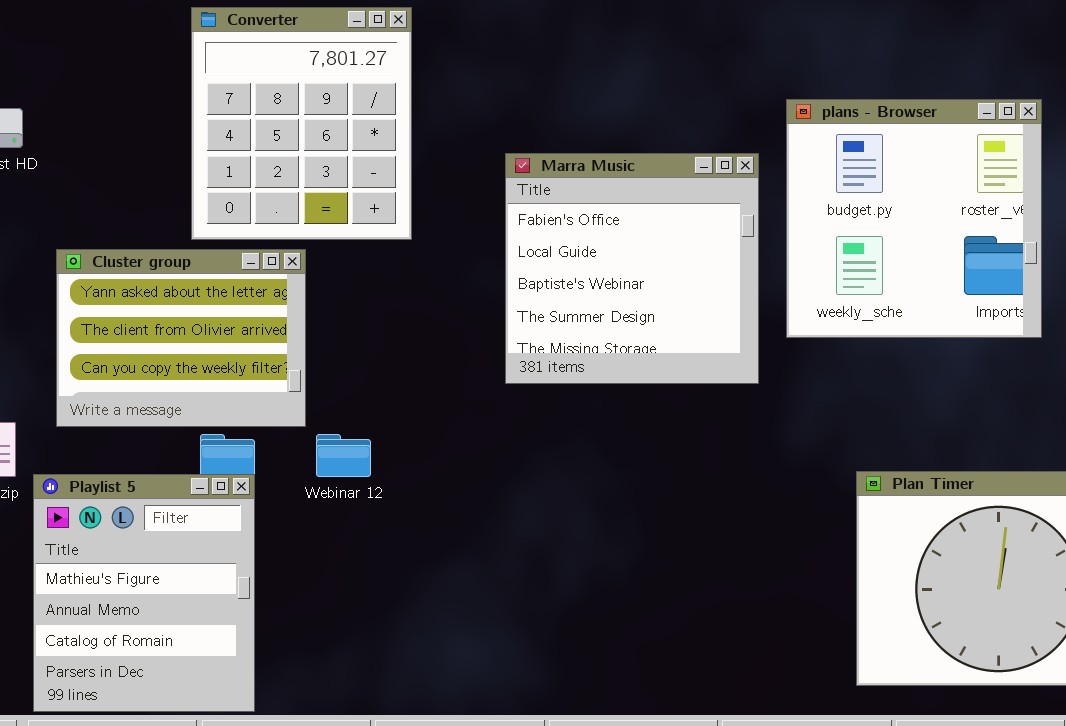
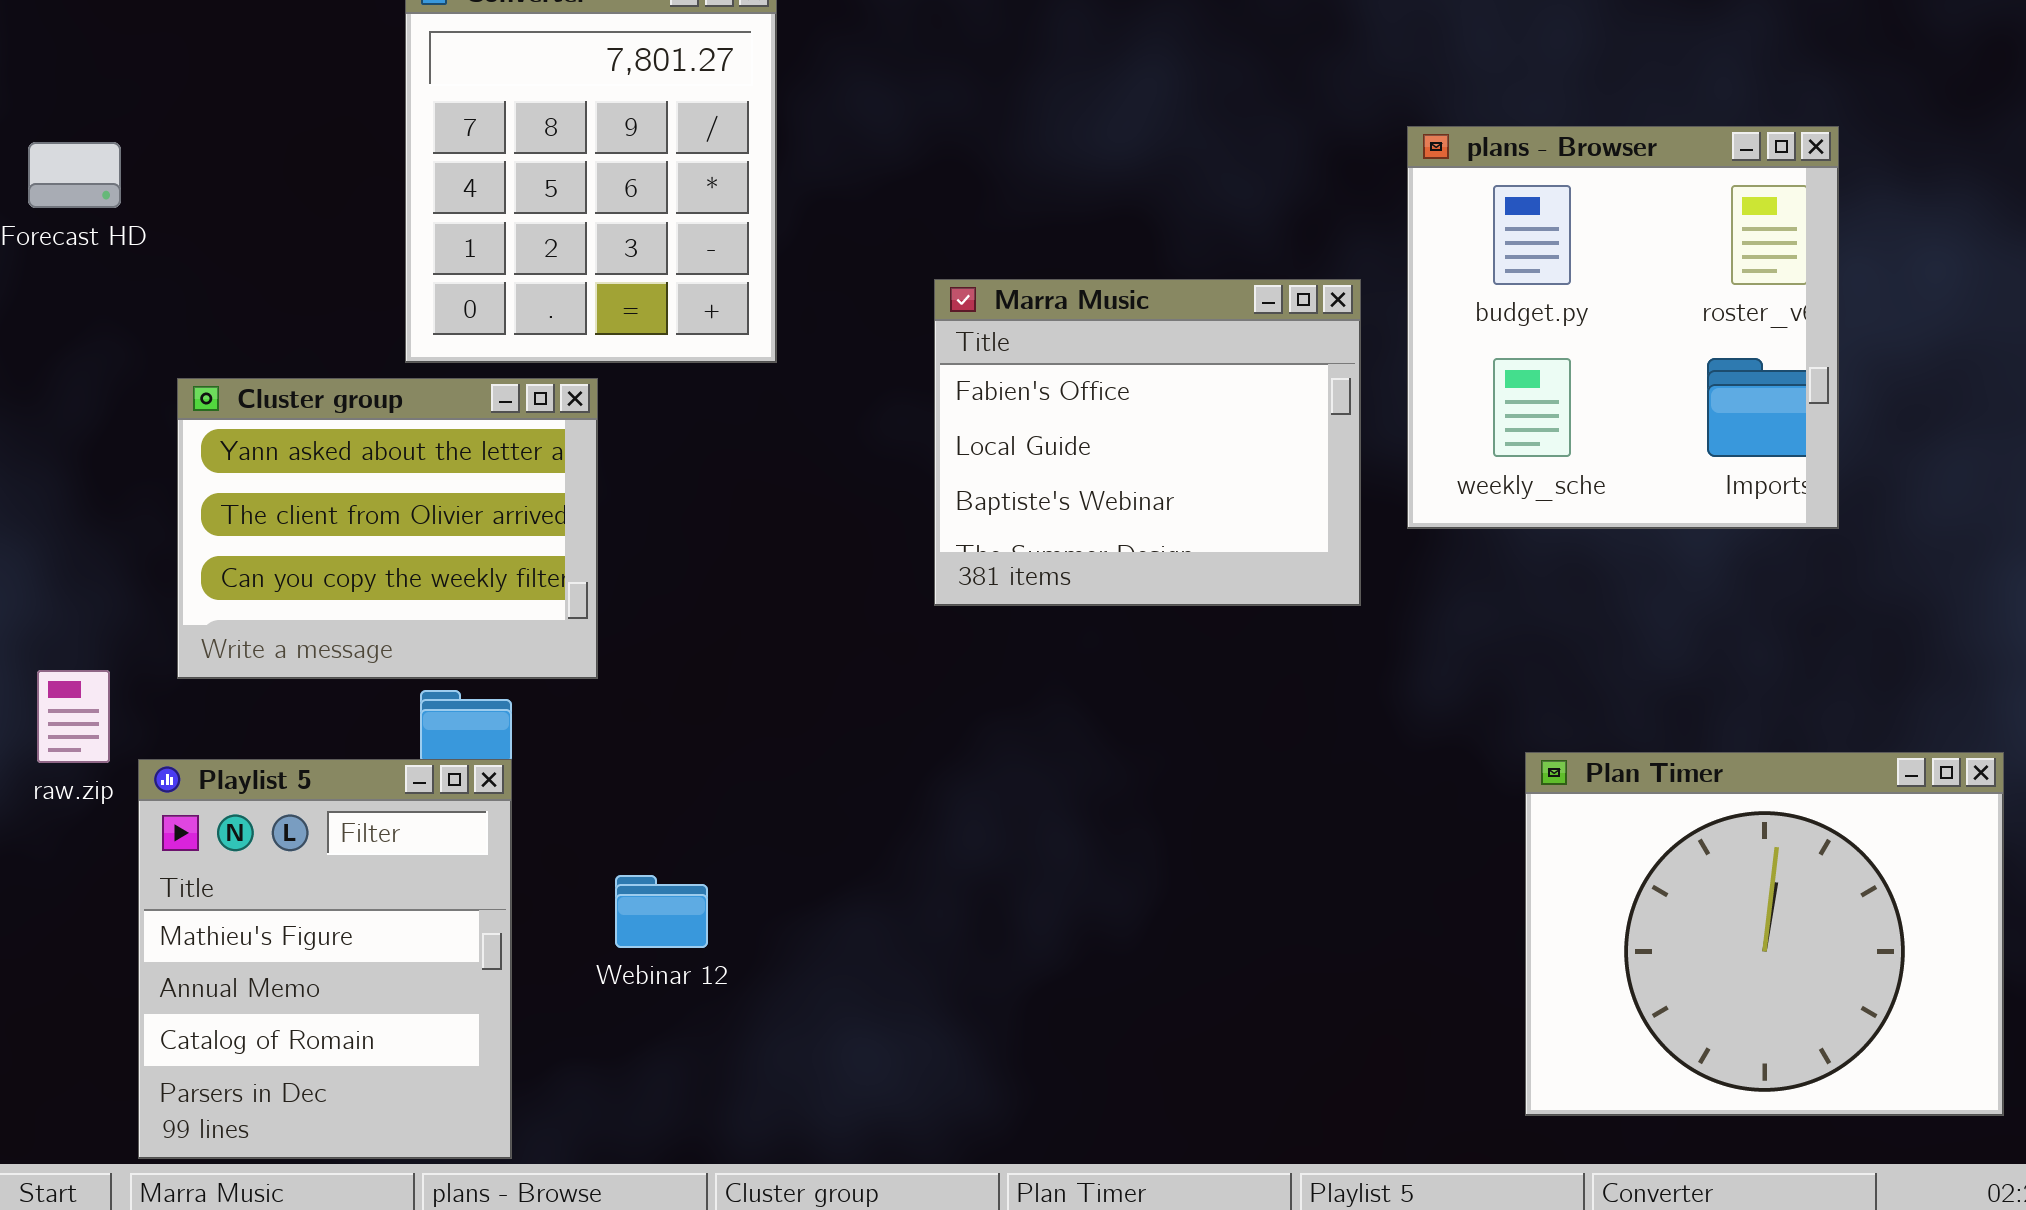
Marra Music: [505,153,759,384] -> [934,279,1361,606], resized
Webinar 12: [316,434,371,477] -> [615,875,708,948], moved

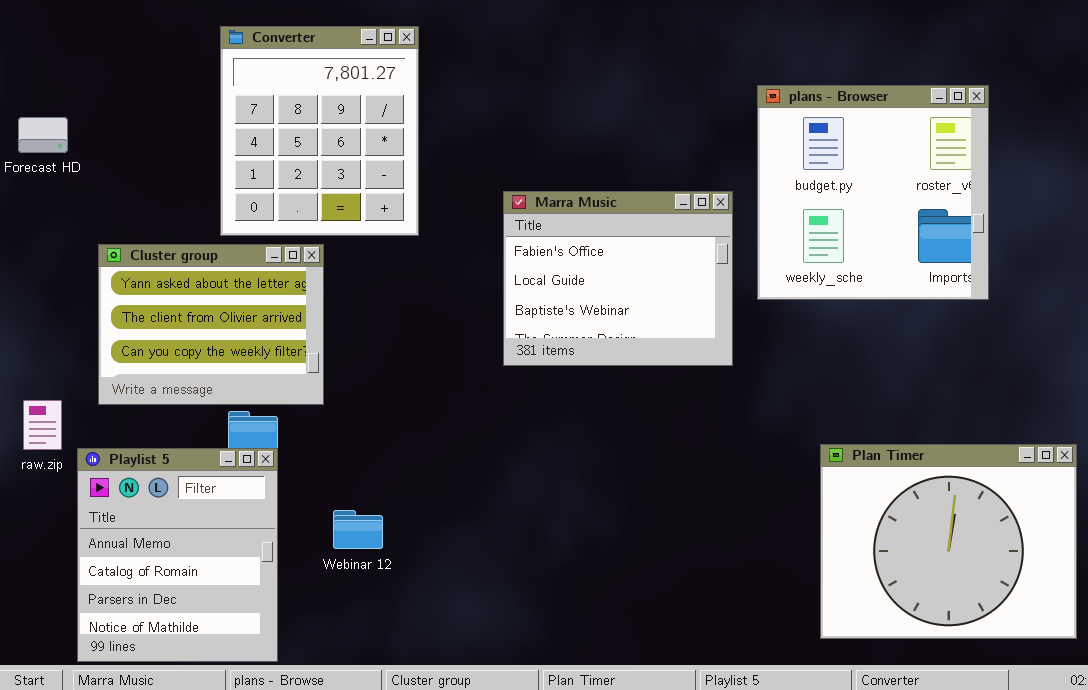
plans - Browser: [1407,126,1839,529] -> [757,85,989,300], moved
Playlist 5: [138,759,512,1159] -> [77,448,278,662], scrolled down 1 row

